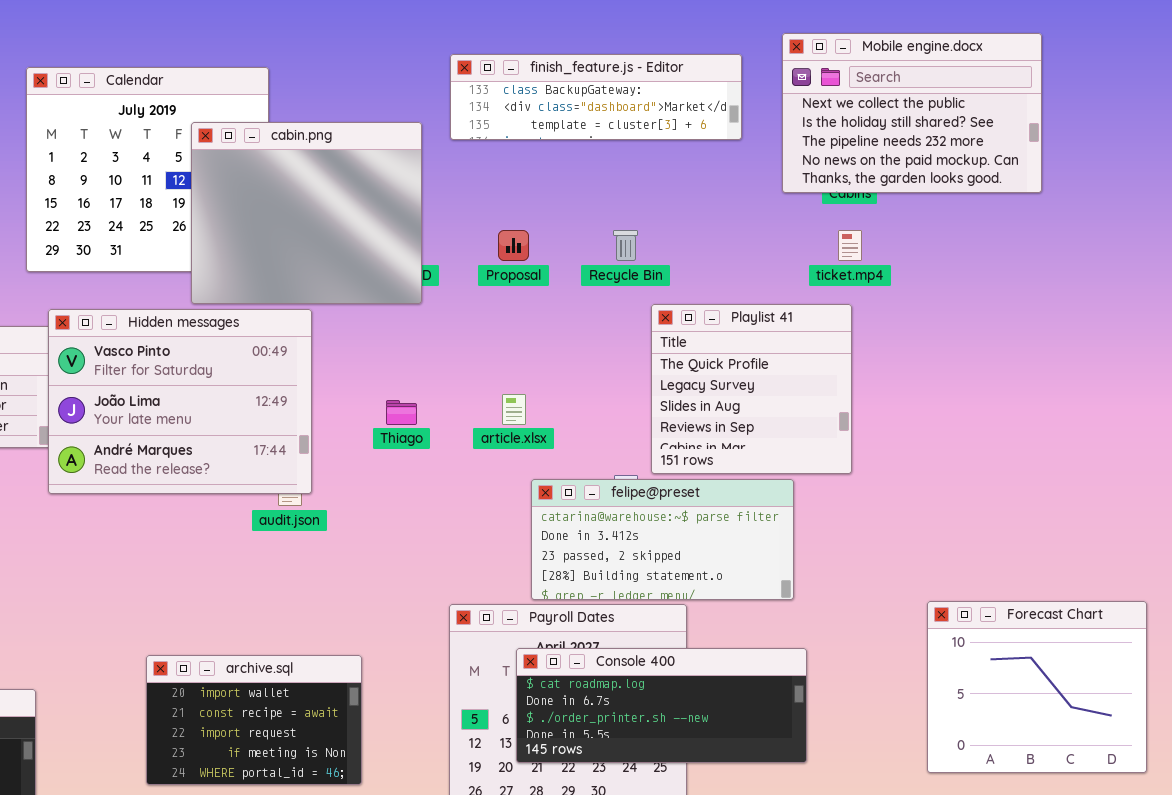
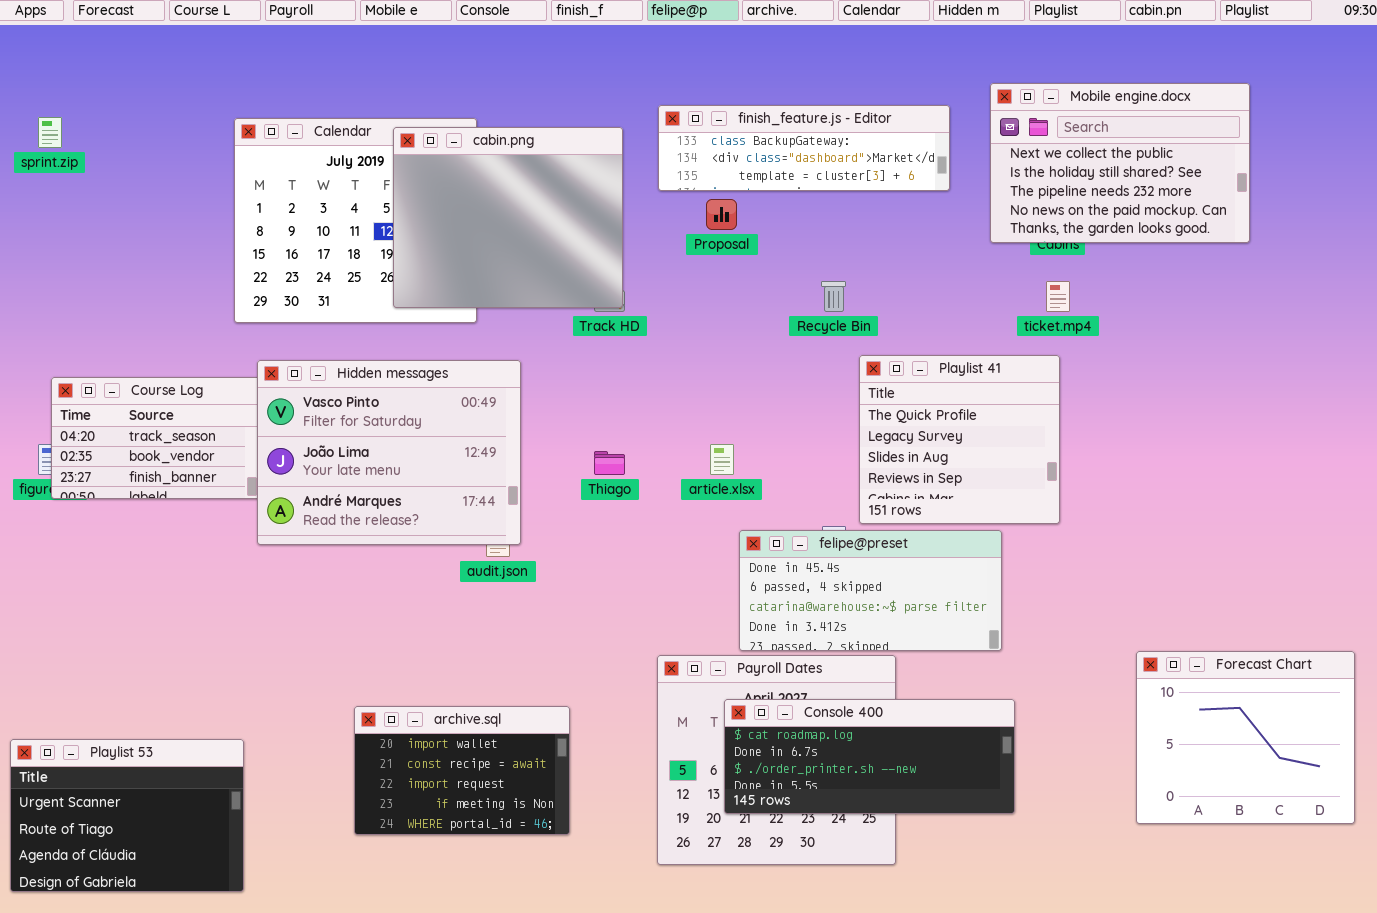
cabin.png: [191,122,422,304] -> [393,127,623,308], moved
Proposal: [498,230,529,261] -> [706,199,737,230], moved
felipe@preset: [531,479,794,600] -> [739,530,1002,651], scrolled up 2 rows

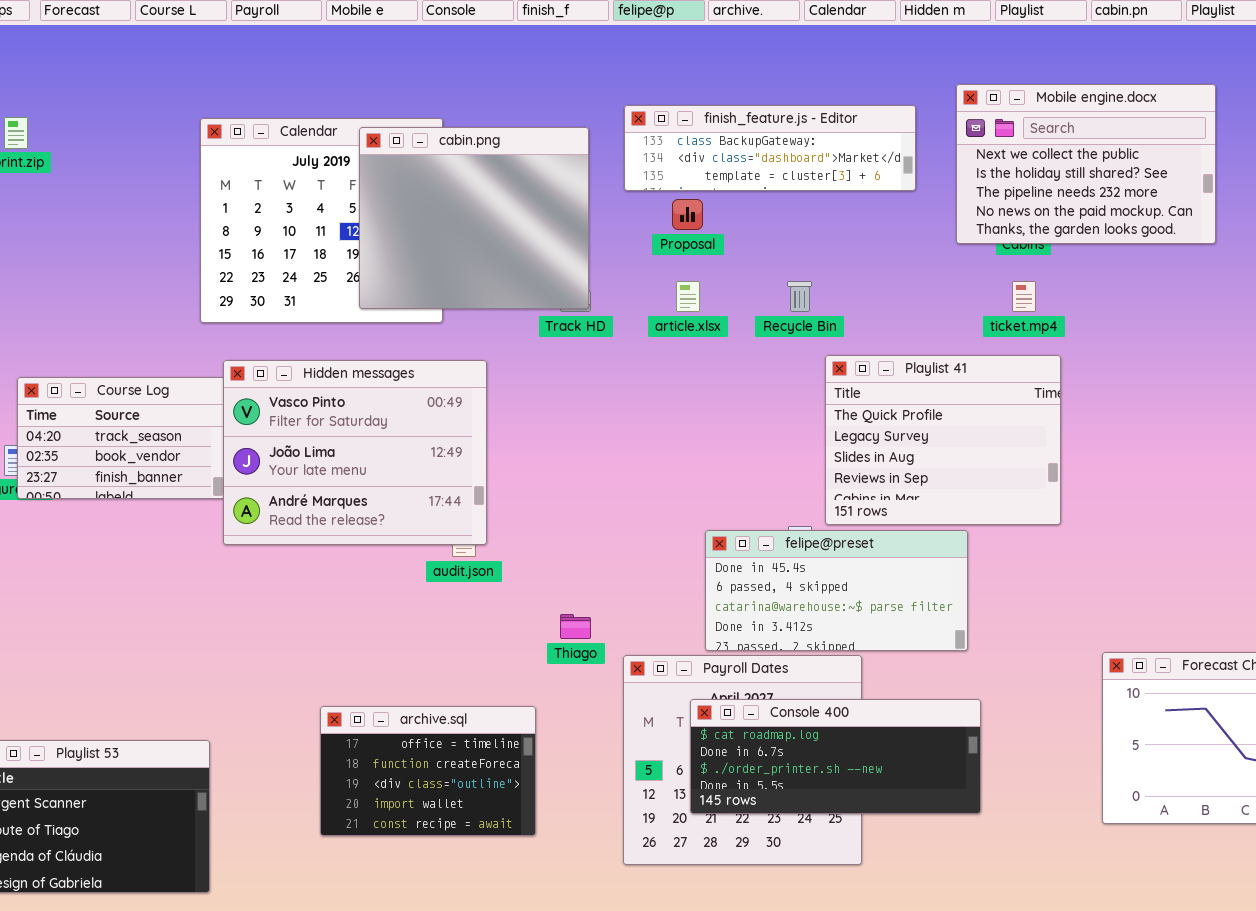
Playlist 41: [859,355,1060,524] -> [825,355,1061,525], resized
article.xlsx: [710,444,734,475] -> [676,281,700,312], moved
Thiago: [594,451,625,475] -> [560,614,591,639], moved
archive.sql: [354,706,570,835] -> [320,706,536,836], scrolled up 3 rows

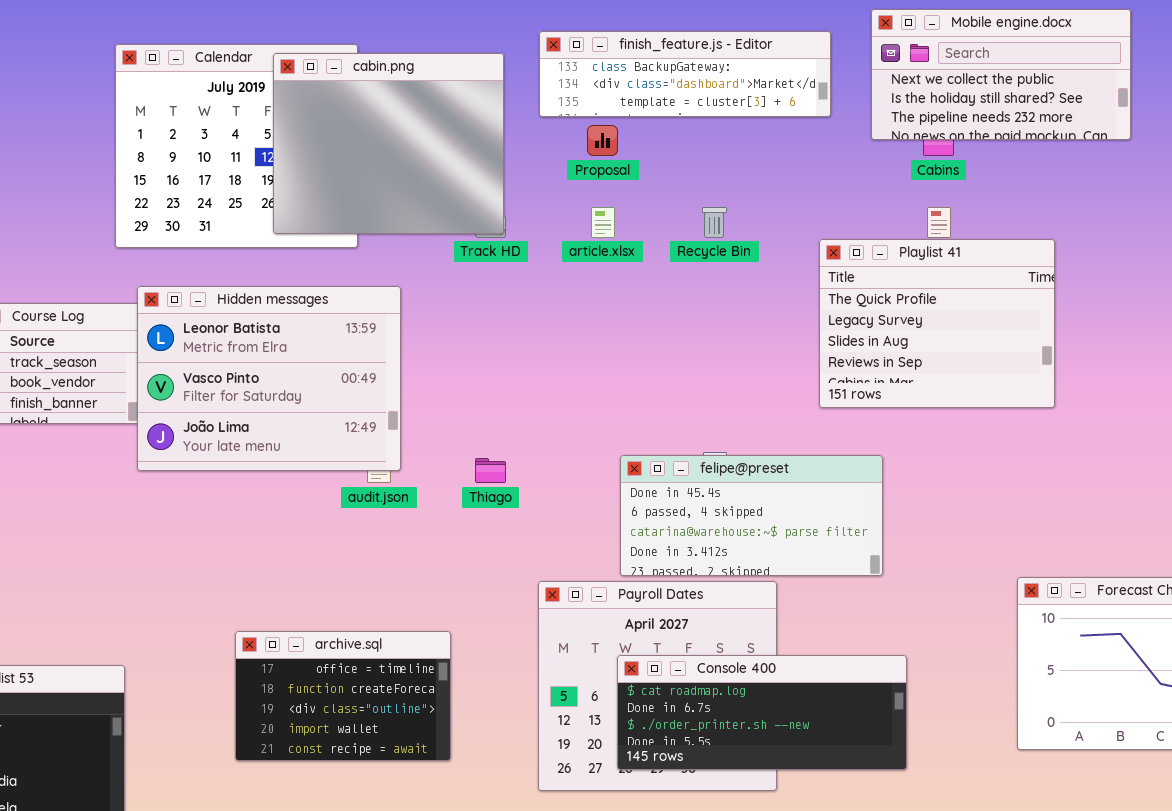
Mobile engine.docx: [956,84,1216,244] -> [871,9,1131,140], resized
Playlist 41: [825,355,1061,525] -> [819,239,1055,408], moved
Hidden messages: [223,360,487,545] -> [137,286,401,471], scrolled up 1 row
Thiago: [560,614,591,639] -> [475,458,506,483], moved
Console 400: [690,699,981,814] -> [617,655,907,770], moved

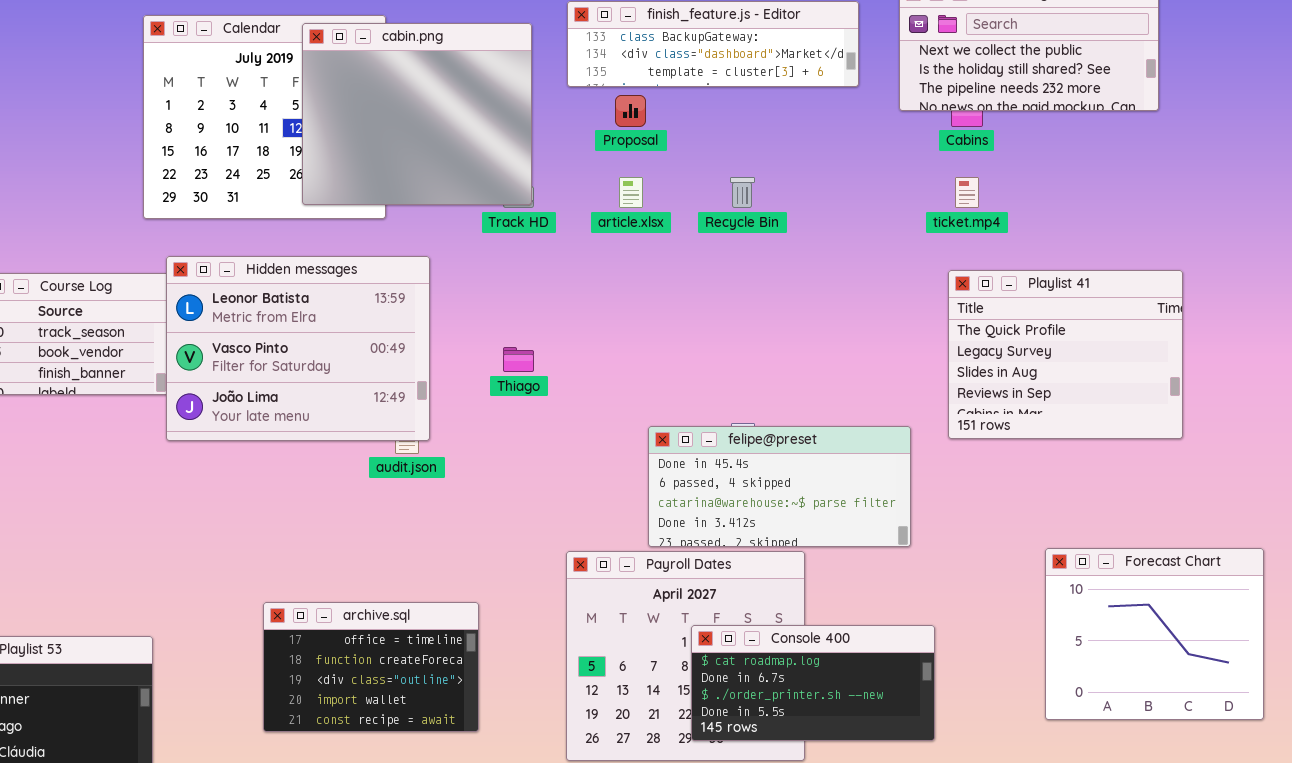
Playlist 41: [819,239,1055,408] -> [948,270,1183,439], moved
Thiago: [475,458,506,483] -> [503,347,534,372], moved
Console 400: [617,655,907,770] -> [691,625,935,741], resized

